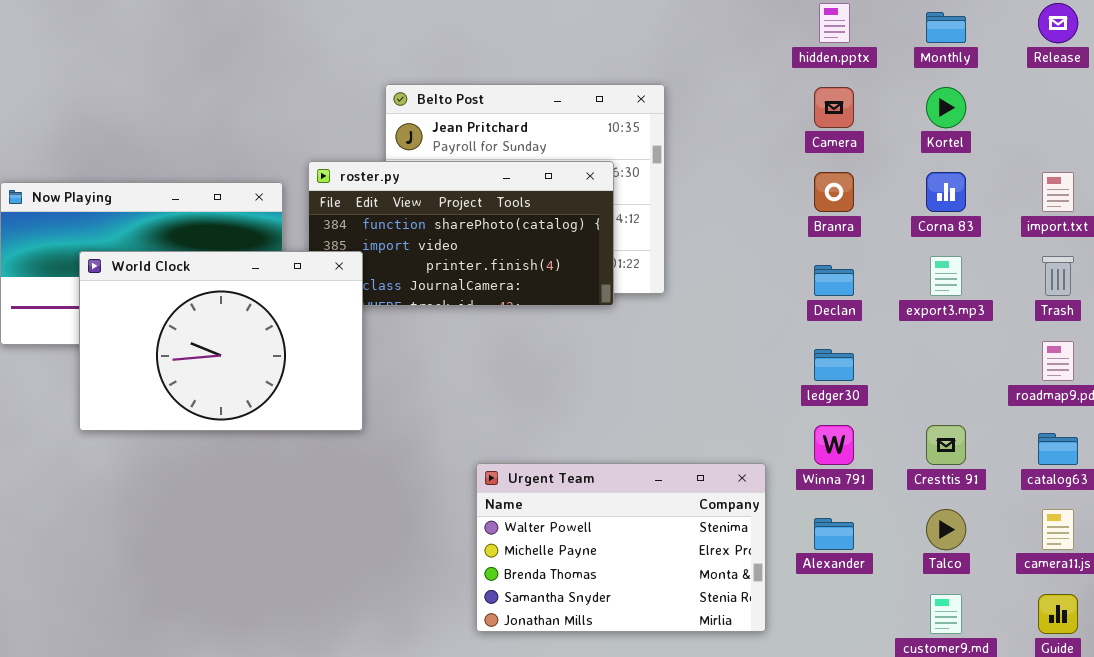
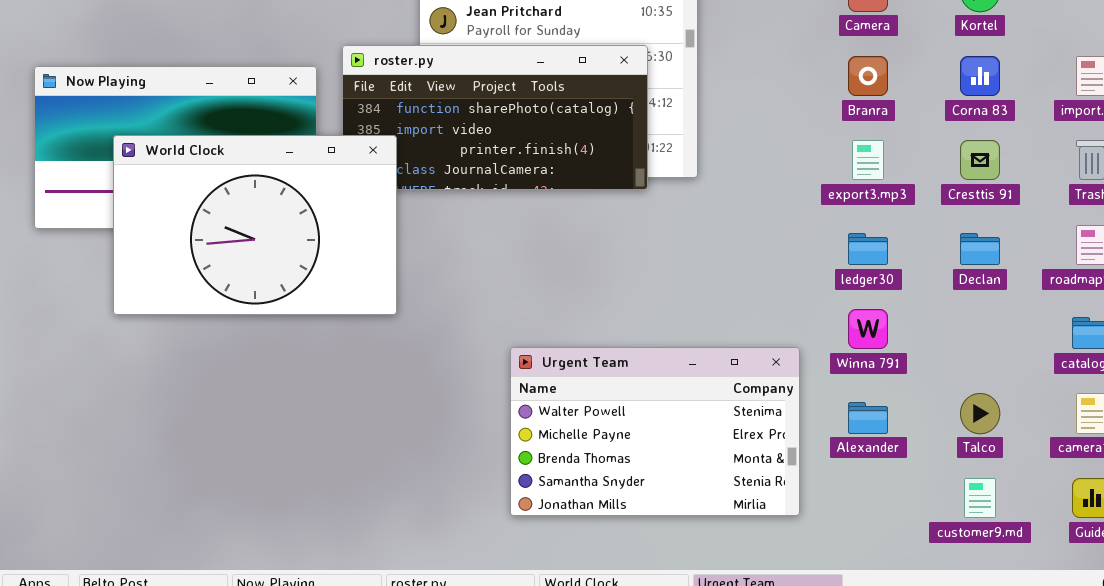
export3.mp3: [930,256,962,296] -> [852,140,884,180], moved
Declan: [814,265,854,296] -> [960,233,1000,265], moved
Cresttis 91: [926,425,966,465] -> [960,140,1000,180], moved

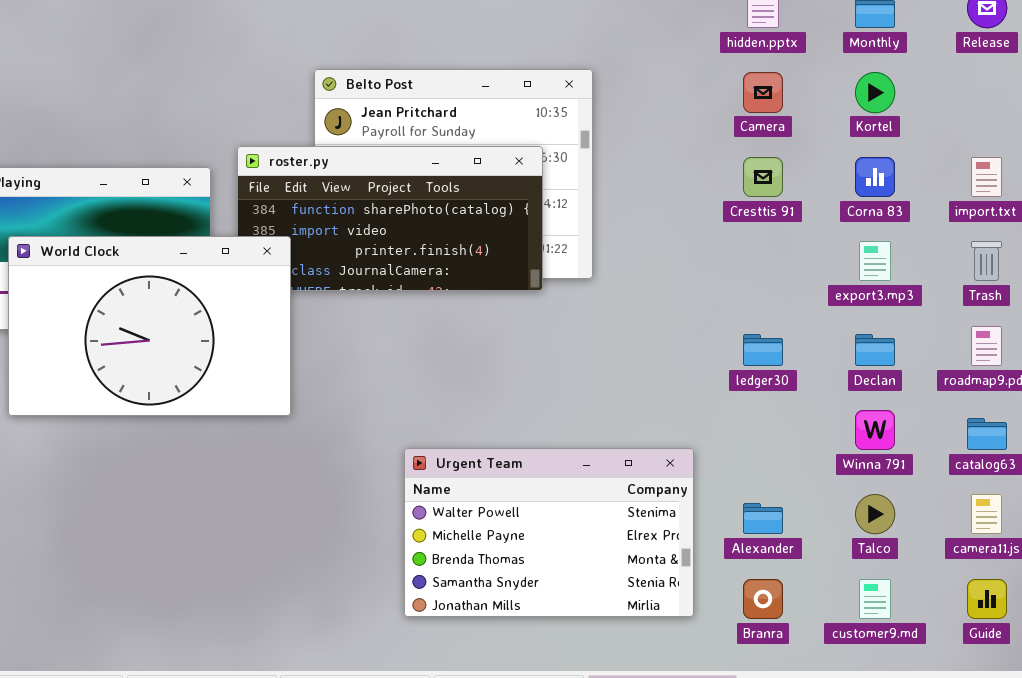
Branra: [848,56,888,96] -> [743,579,783,619], moved
export3.mp3: [852,140,884,180] -> [859,241,891,281], moved
Cresttis 91: [960,140,1000,180] -> [743,157,783,197], moved
Winna 791: [848,309,888,349] -> [855,410,895,450], moved

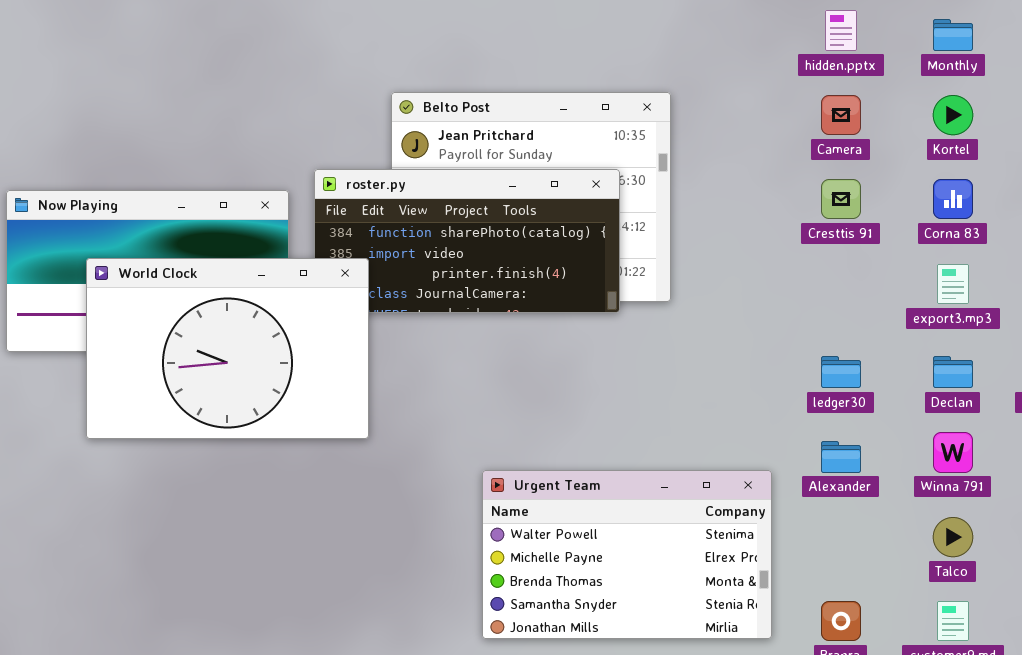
Alexander: [743,503,783,534] -> [821,441,861,473], moved

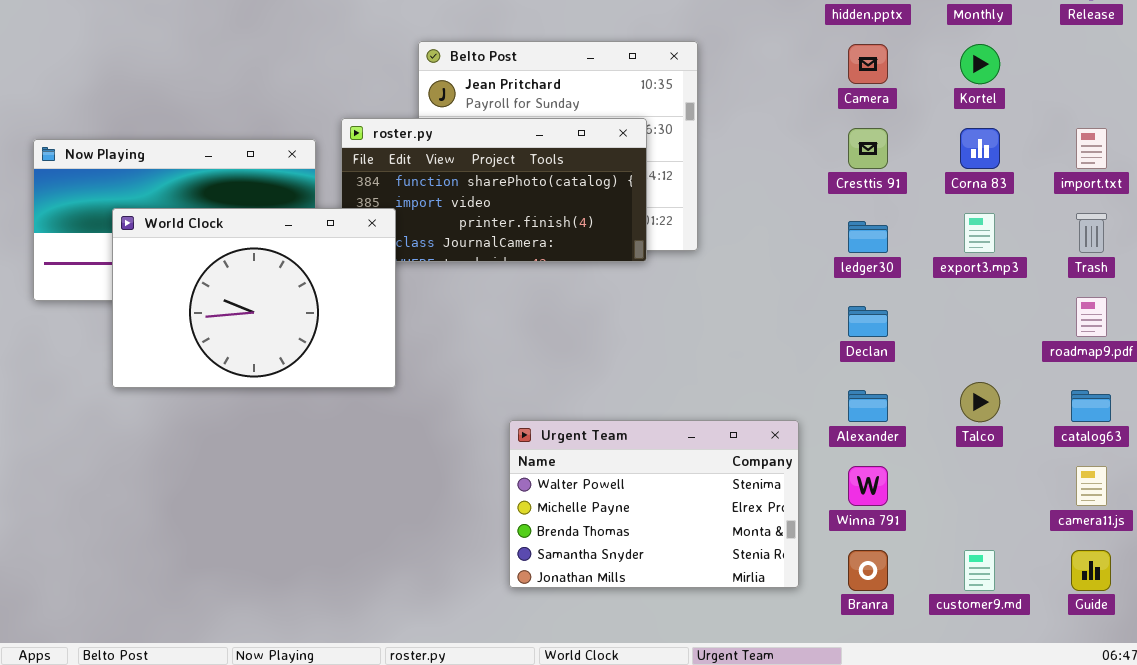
ledger30: [821,356,861,388] -> [848,221,888,253], moved
Declan: [933,356,973,388] -> [848,306,888,337], moved
Winna 791: [933,432,973,473] -> [848,466,888,506], moved
Talco: [933,517,973,557] -> [960,382,1000,422], moved

